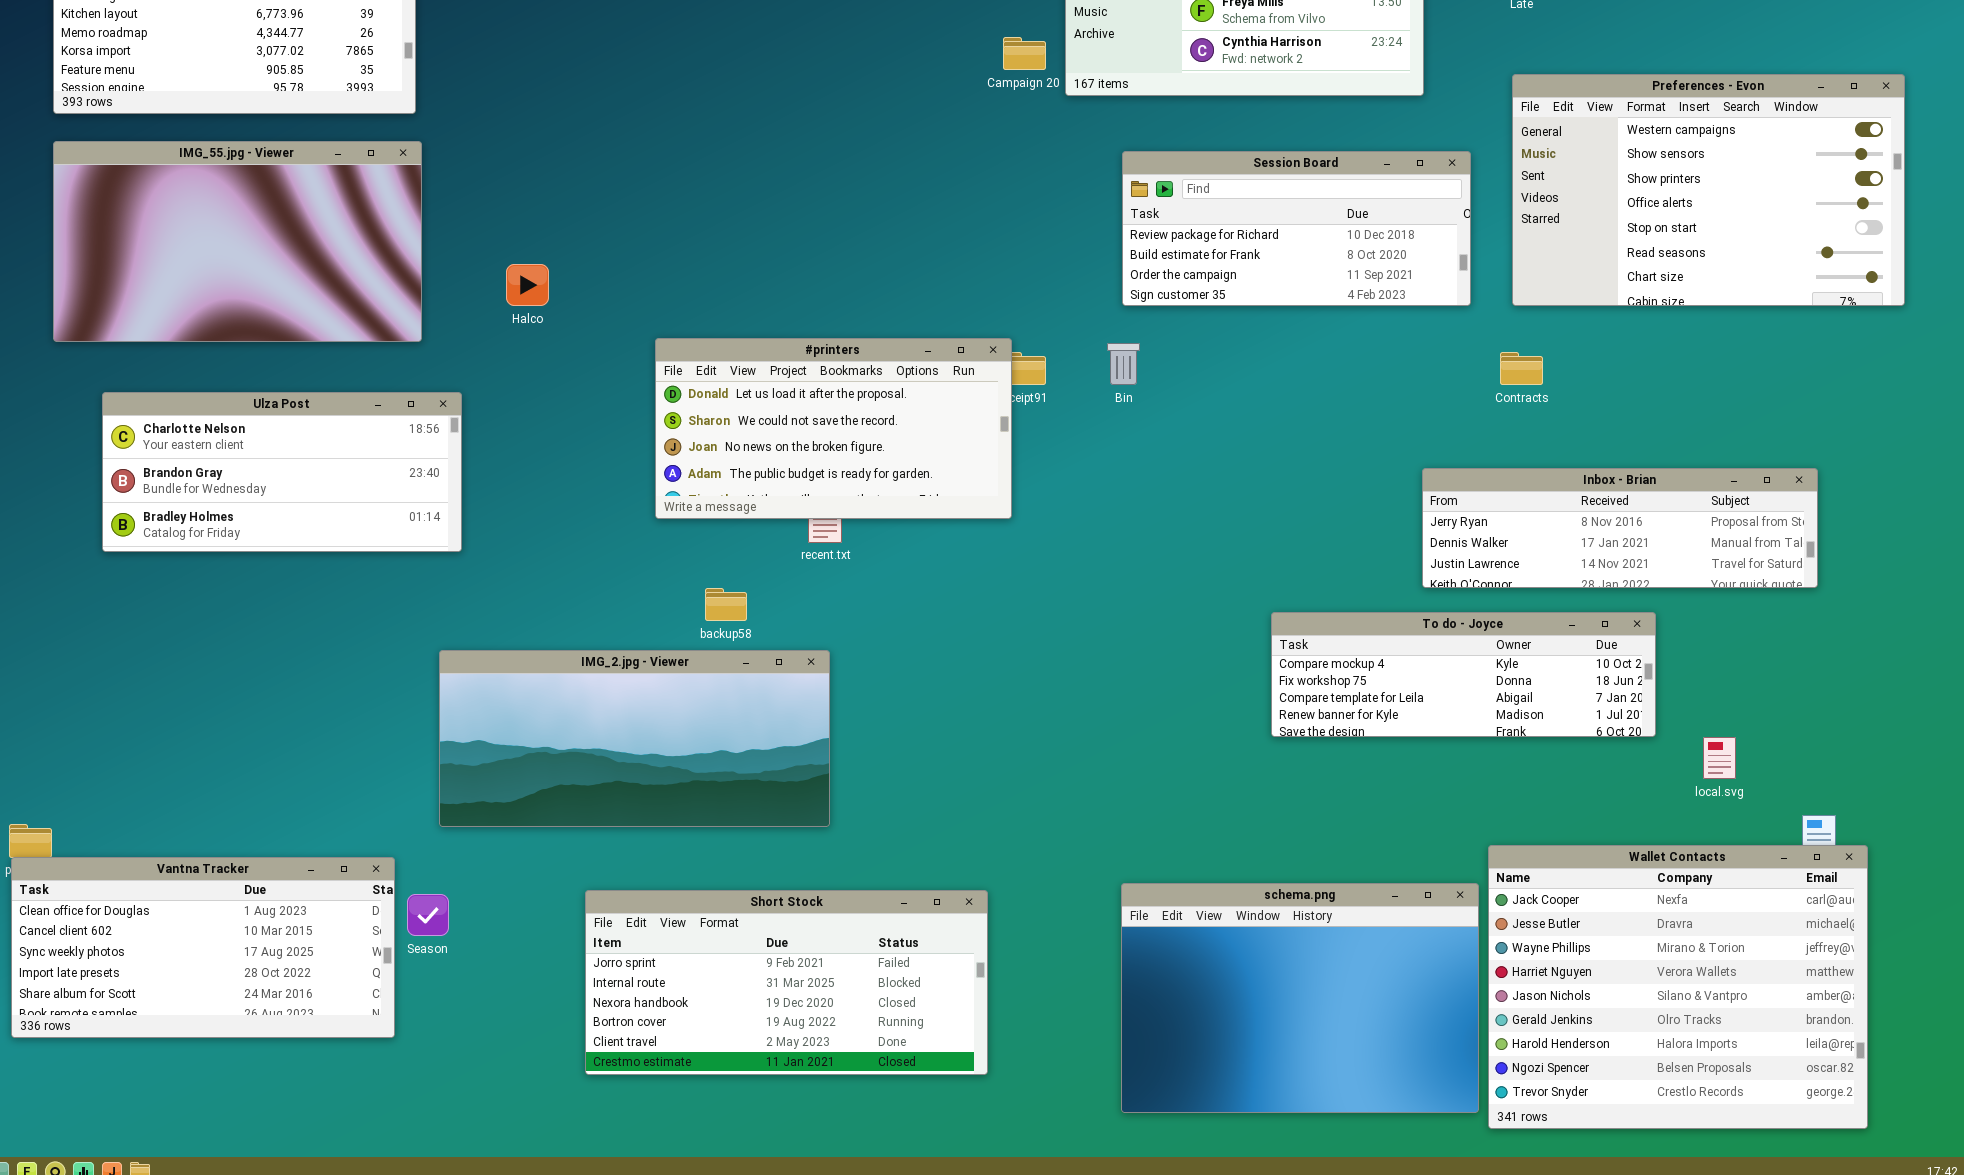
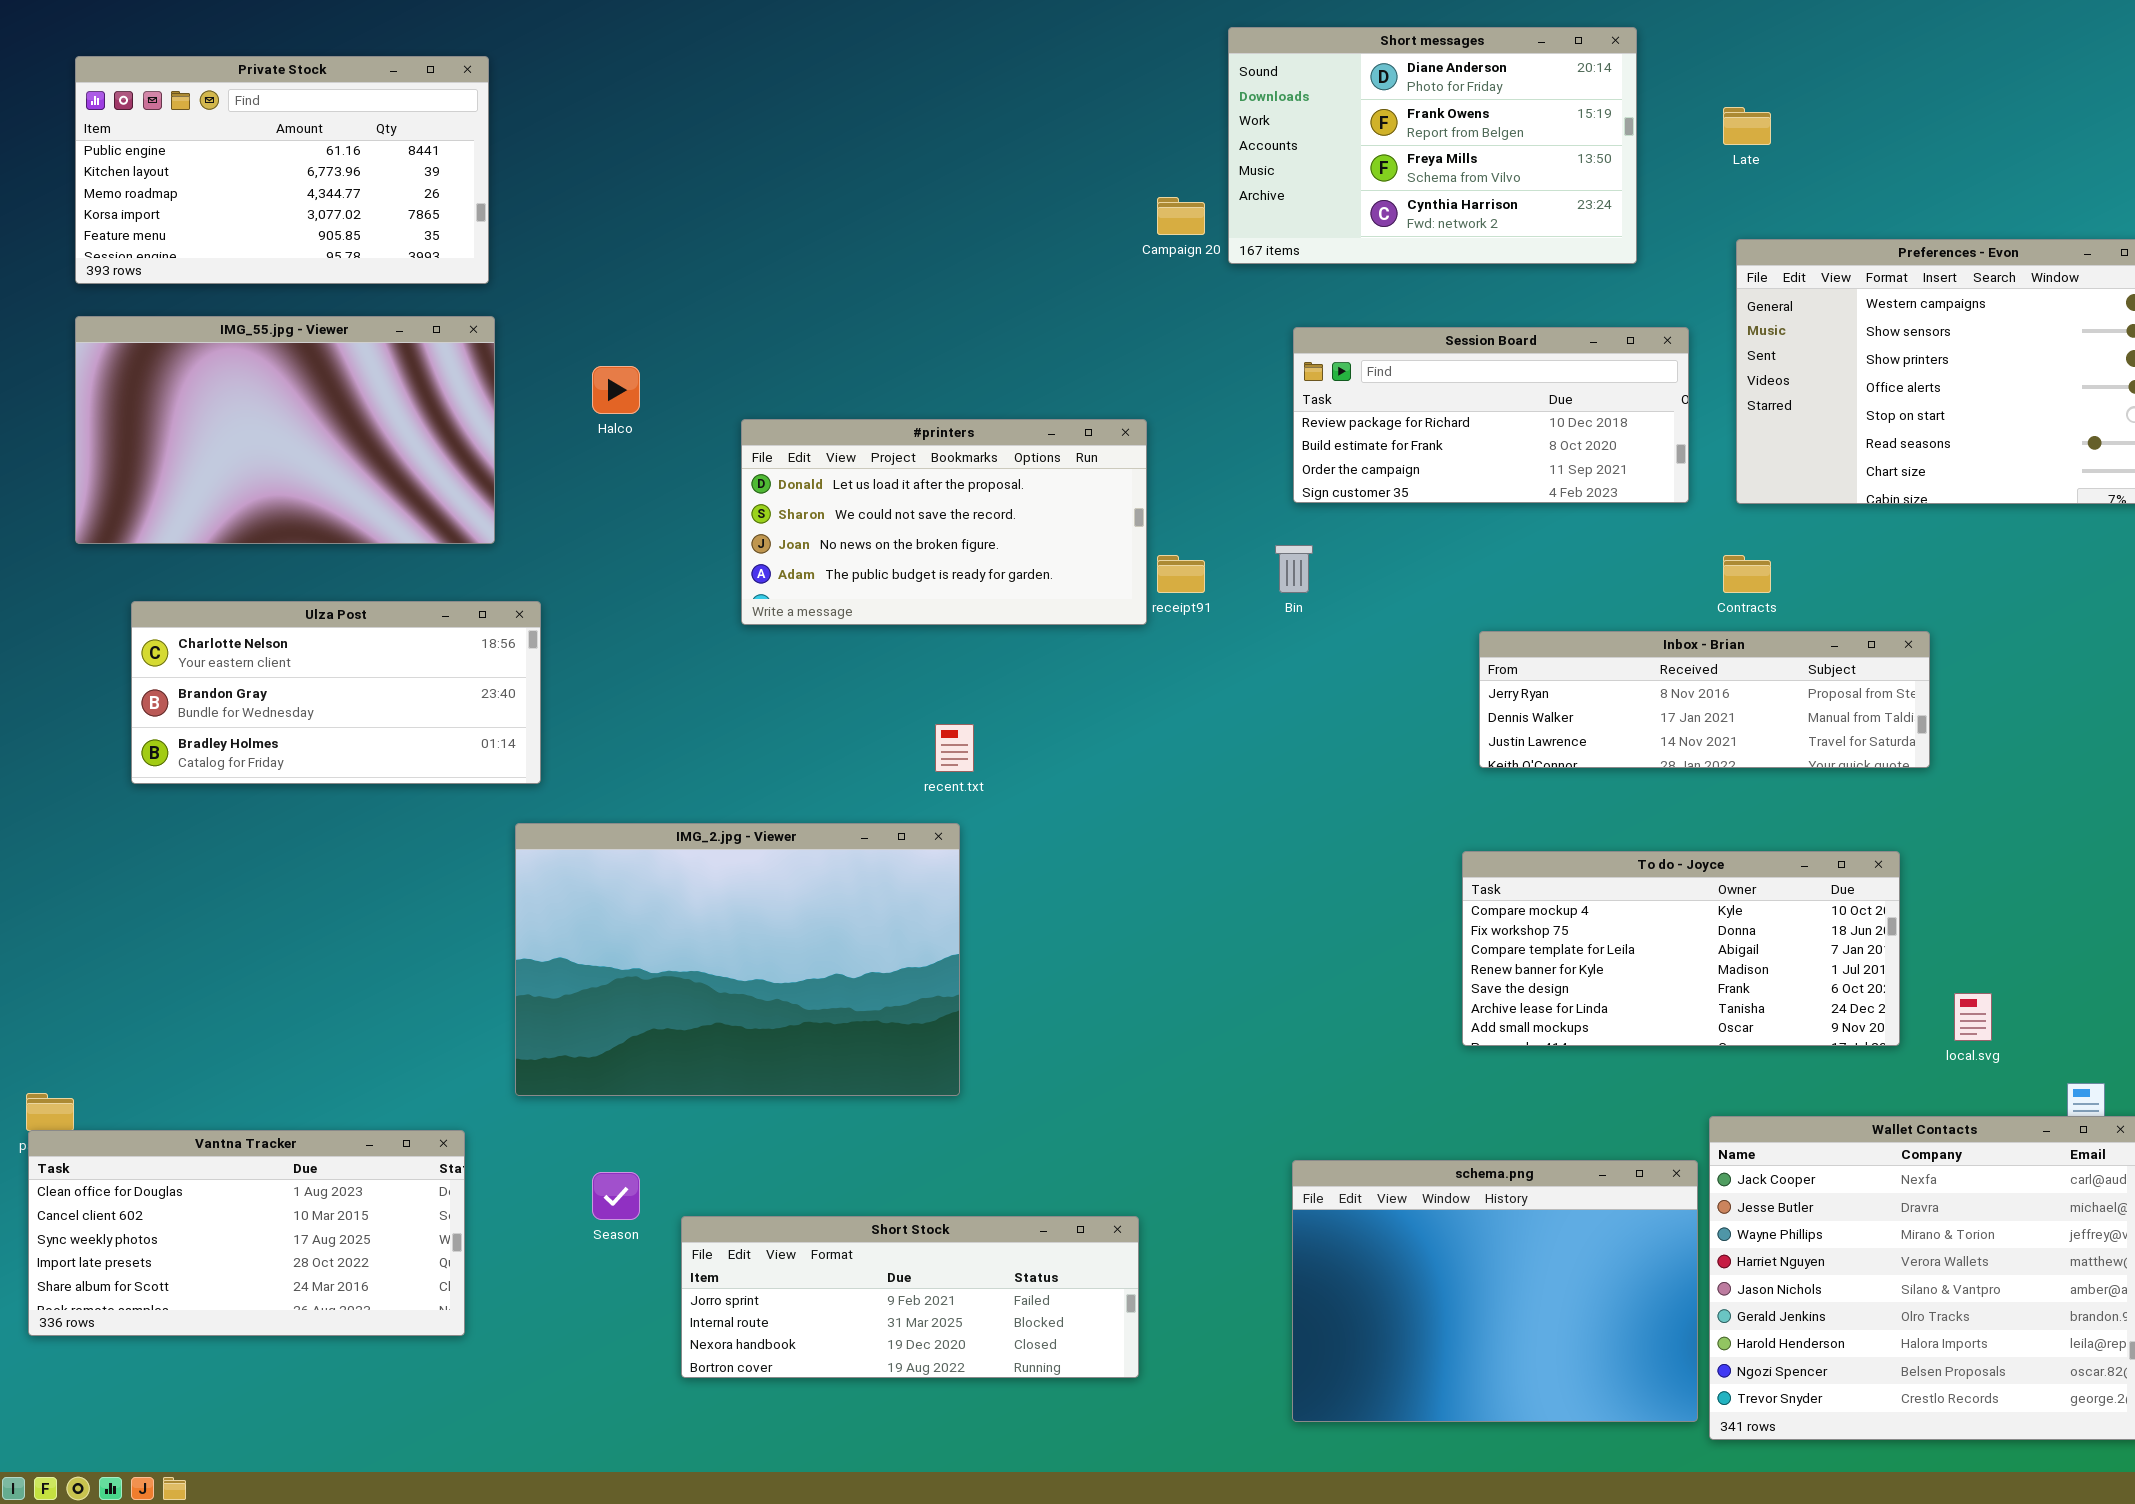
Halco: [506,264,549,306] -> [592,366,640,414], moved
#printers: [655,338,1012,519] -> [741,419,1147,625], moved
Inbox - Brian: [1422,468,1818,588] -> [1479,631,1930,768], moved
To do - Joyce: [1271,612,1656,737] -> [1462,851,1900,1046], resized
IMG_2.jpg - Viewer: [439,650,830,827] -> [515,823,960,1096], resized
Short Stock: [585,890,988,1075] -> [681,1216,1139,1378], resized
Season: [407,894,449,936] -> [592,1172,640,1220], moved

